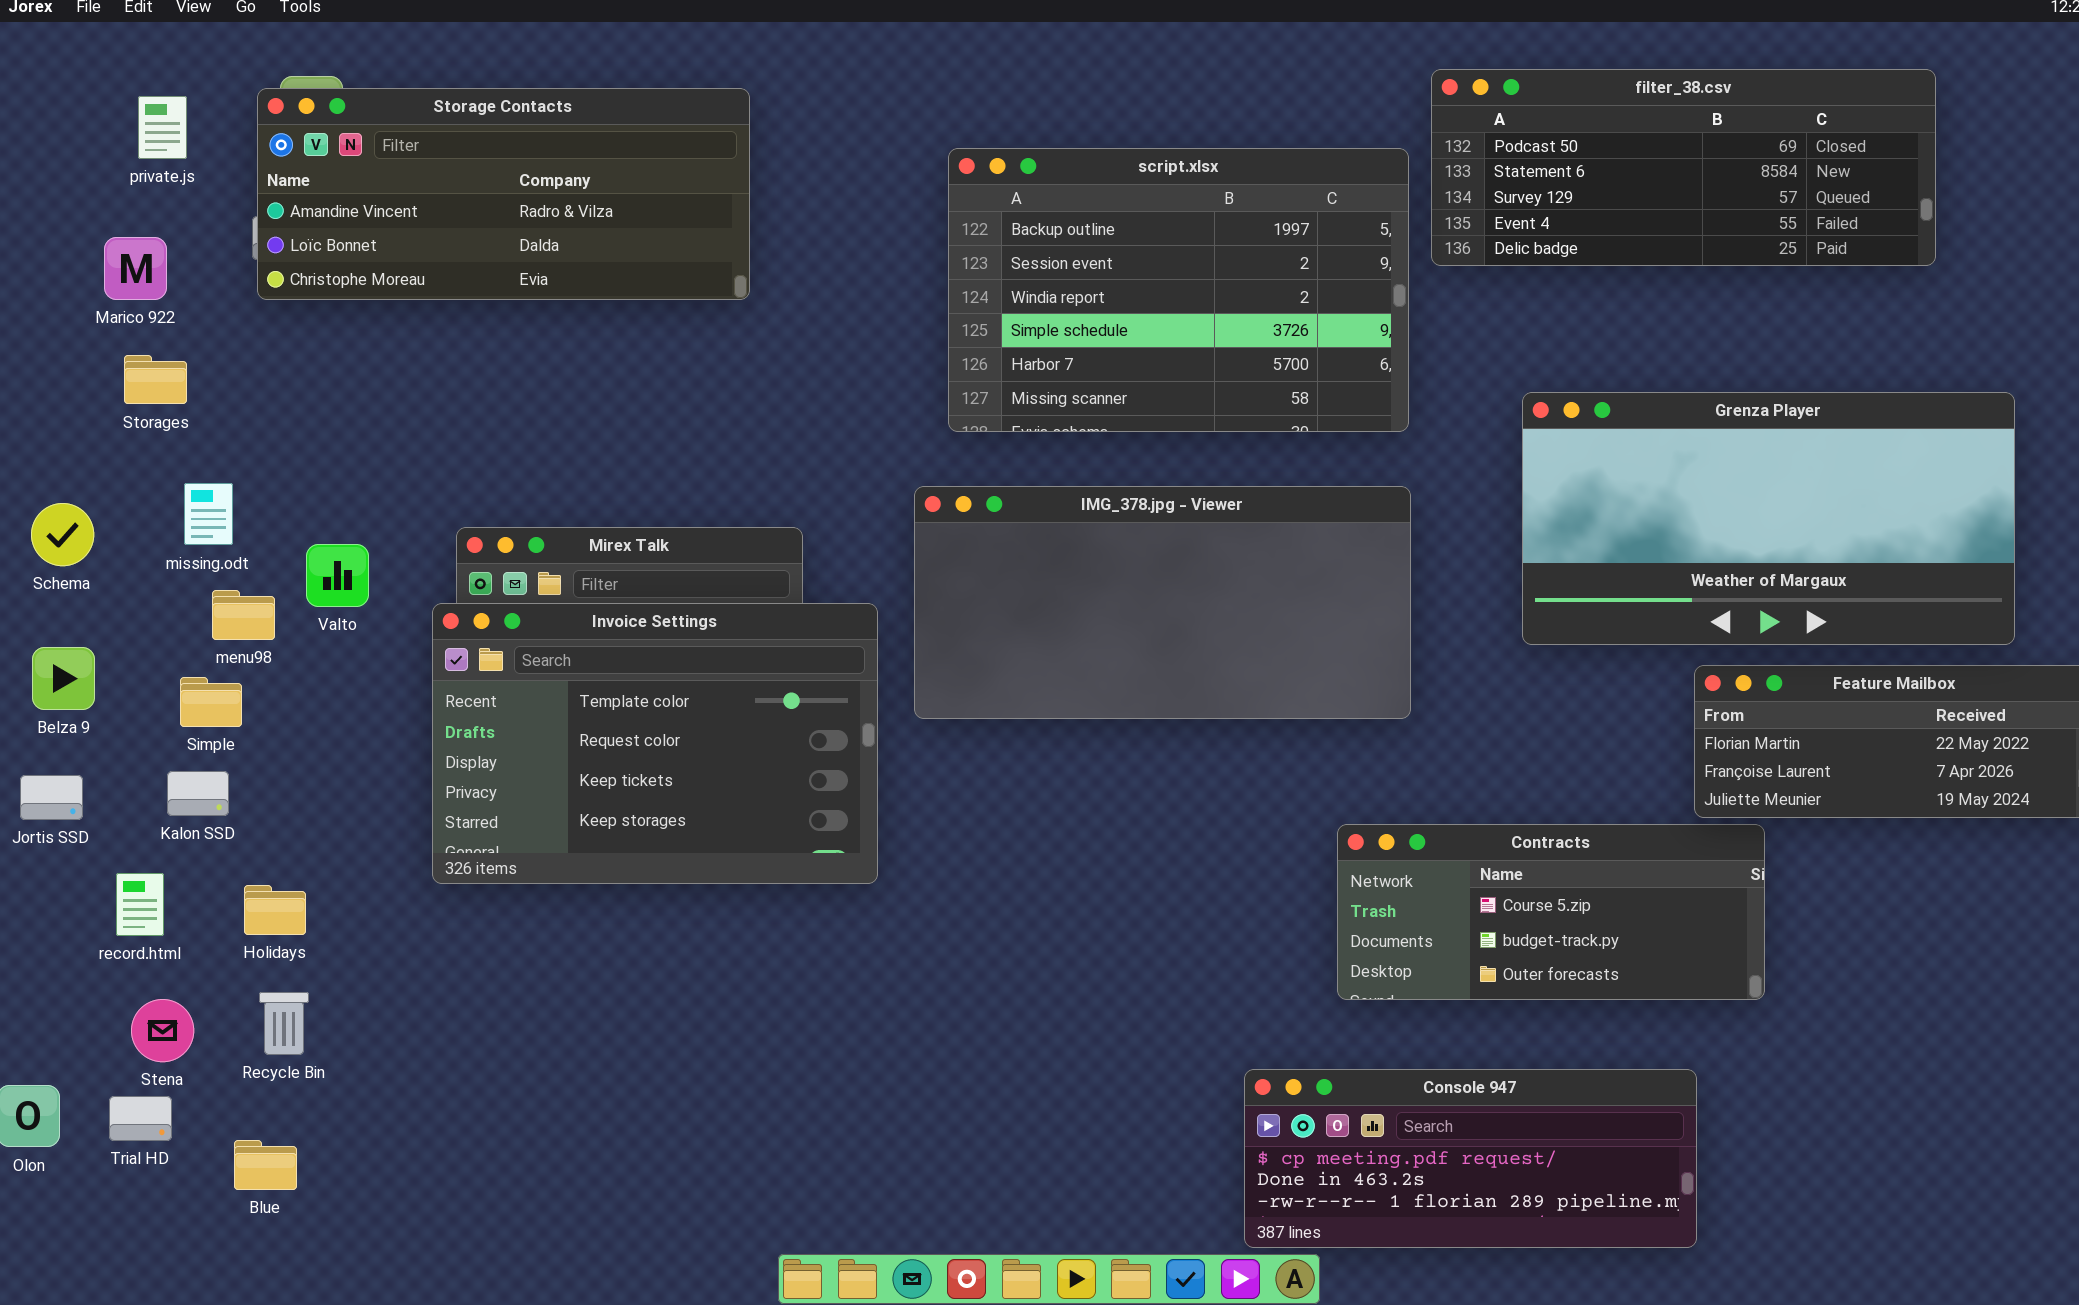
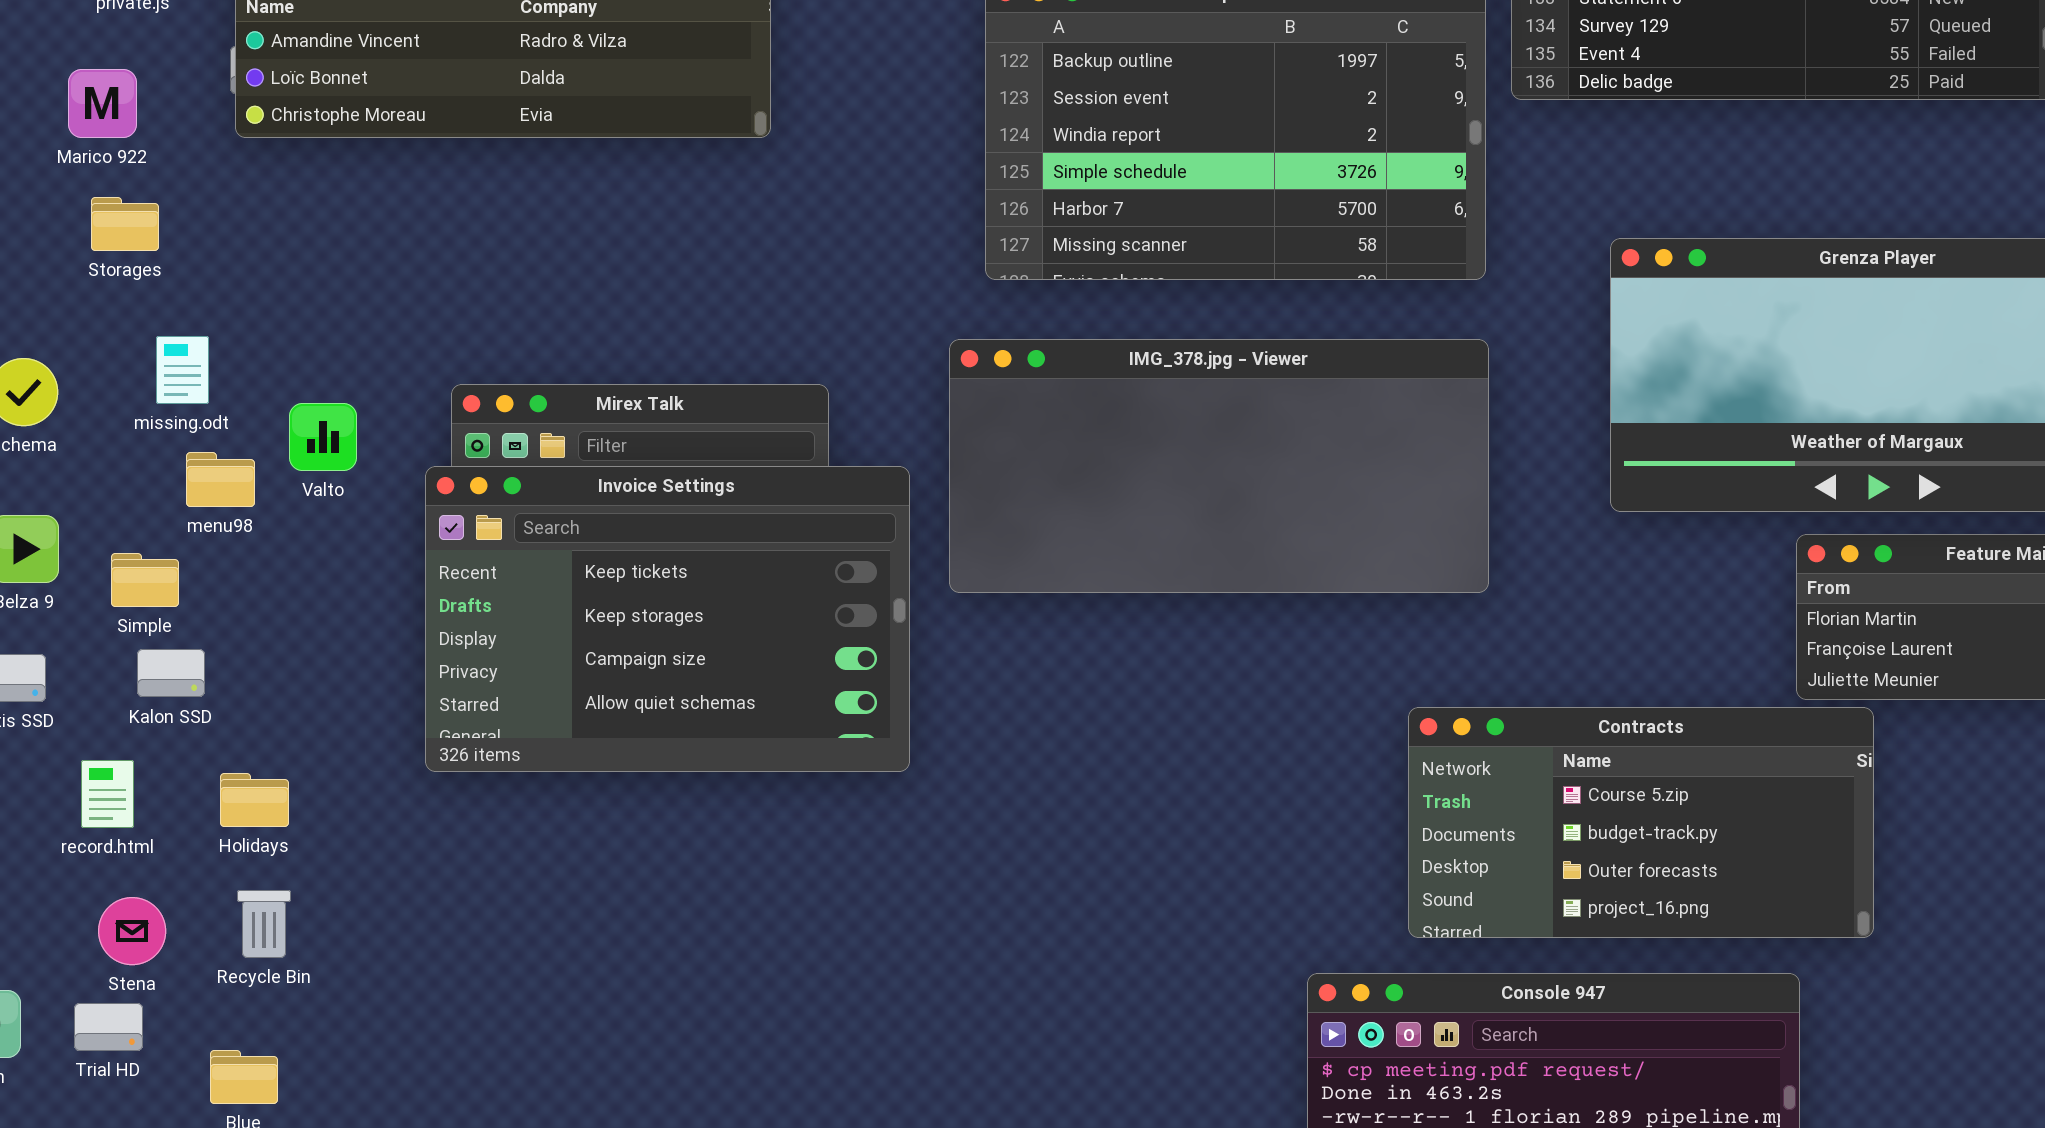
Invoice Settings: [432,603,878,884] -> [425,466,910,772], scrolled down 2 rows
Simple: [180,677,242,727] -> [111,553,179,607], moved
Contracts: [1337,824,1765,1000] -> [1408,707,1874,938], resized

